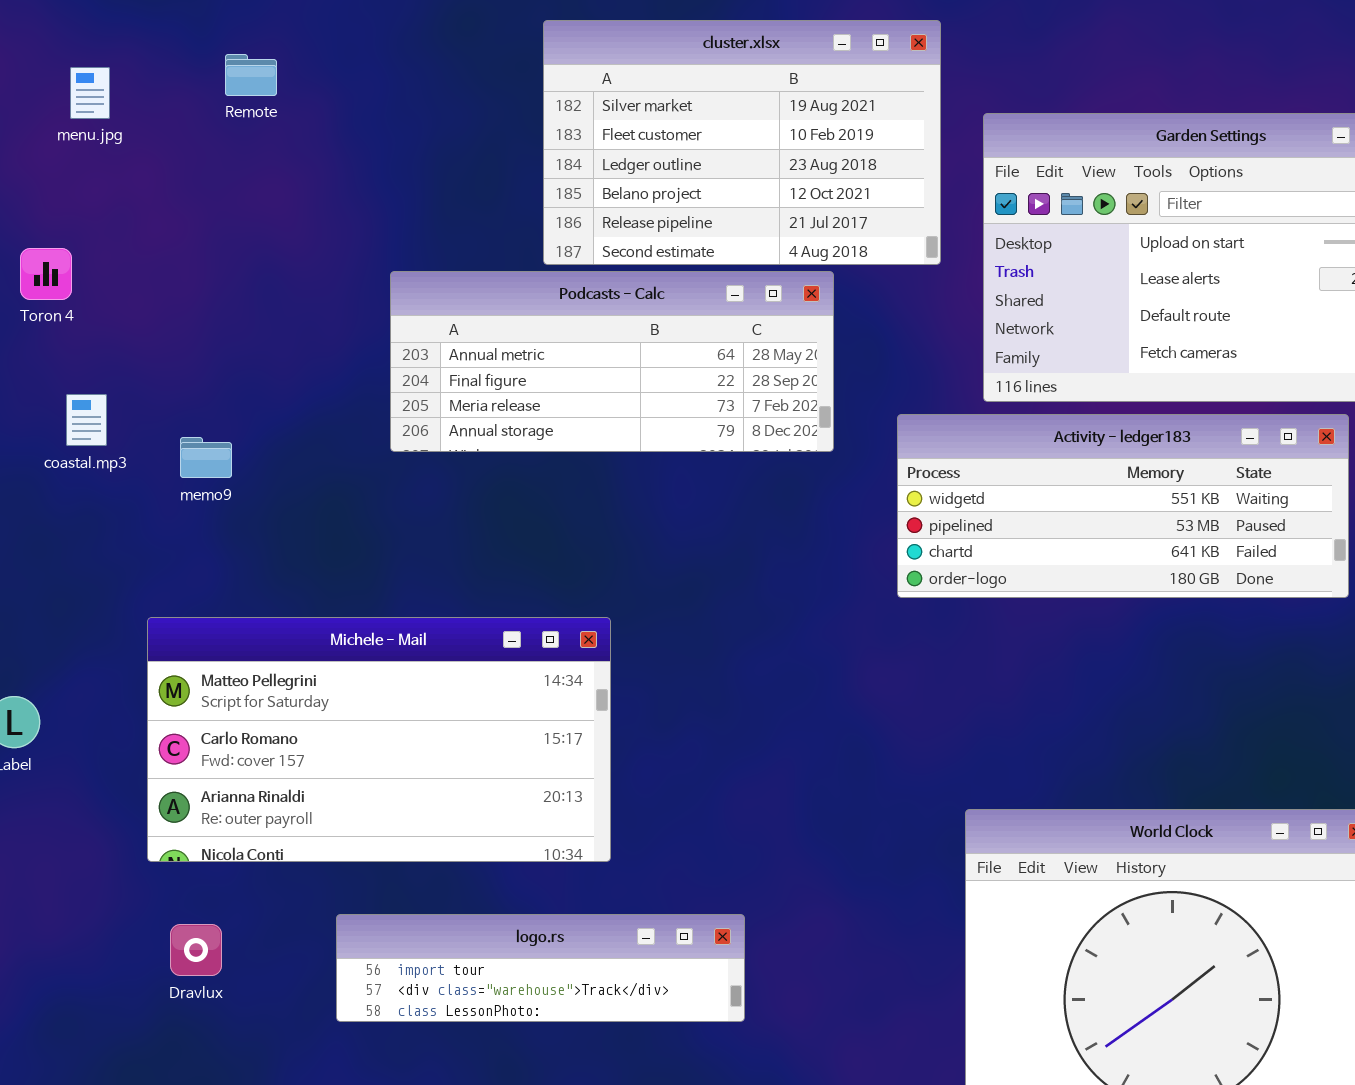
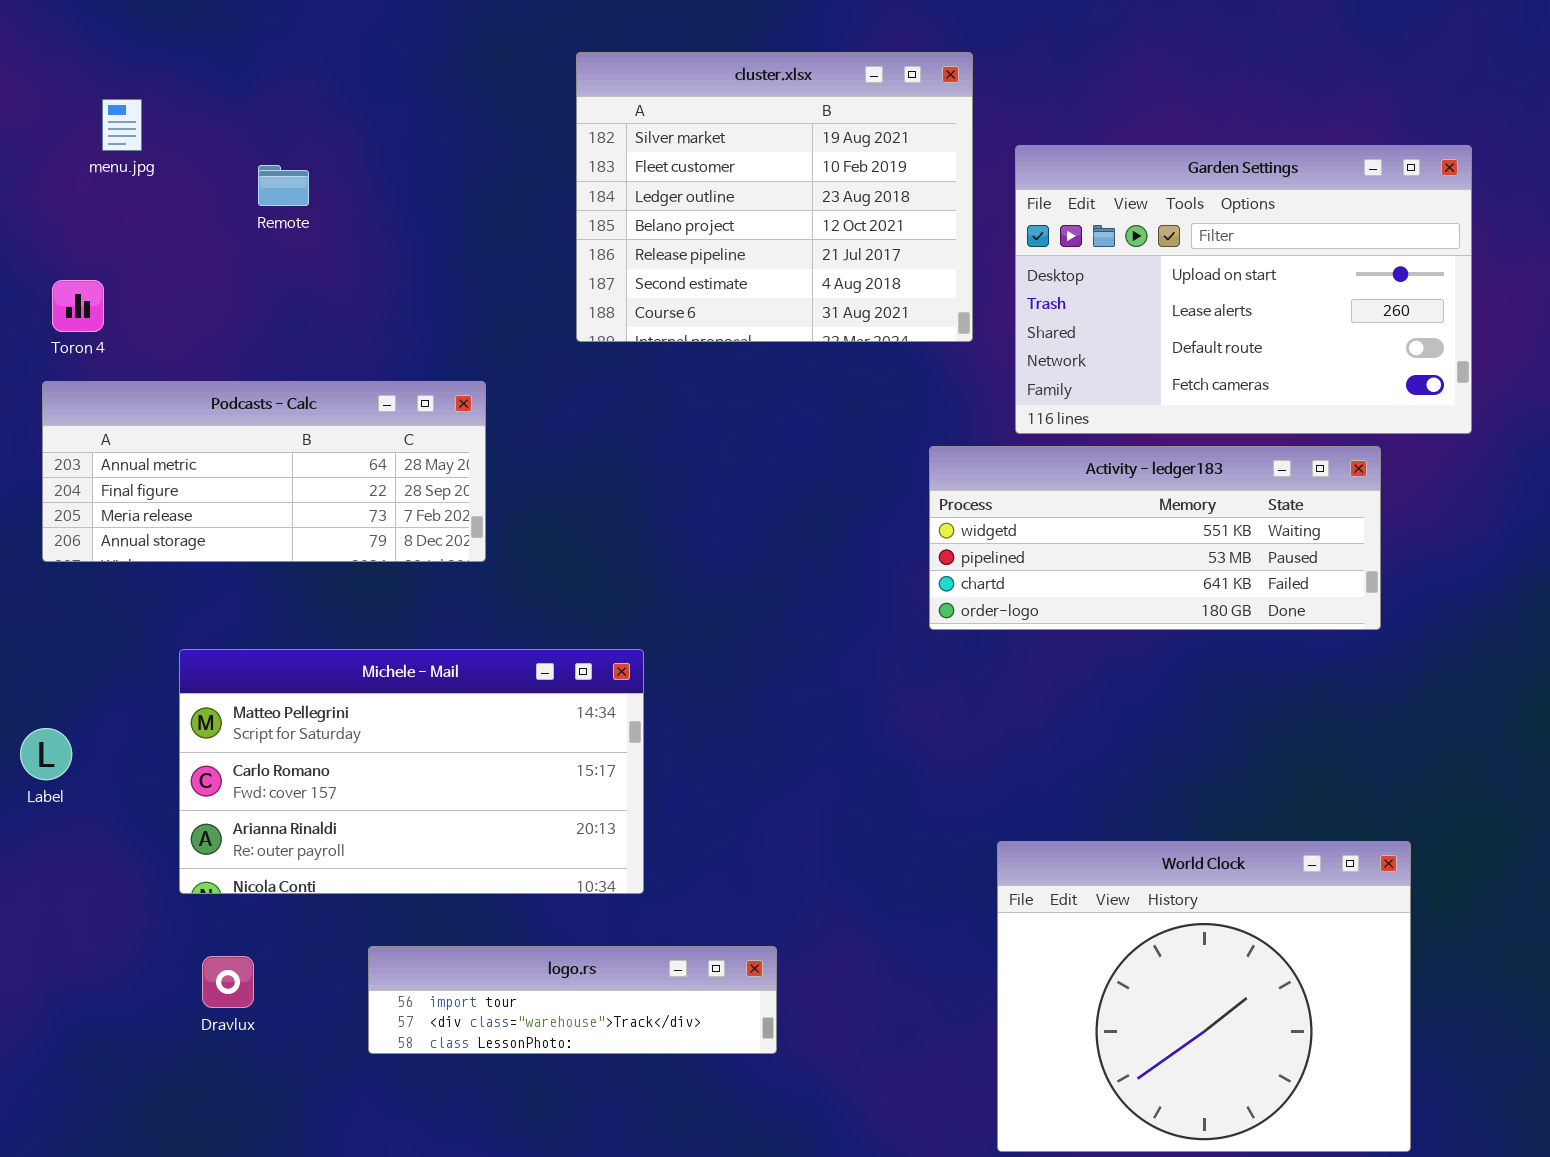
cluster.xlsx: [543,20,941,265] -> [576,52,973,342], resized
Remote: [225,54,277,96] -> [258,165,309,206], moved
Podcasts - Calc: [390,271,834,452] -> [42,381,486,562], moved

